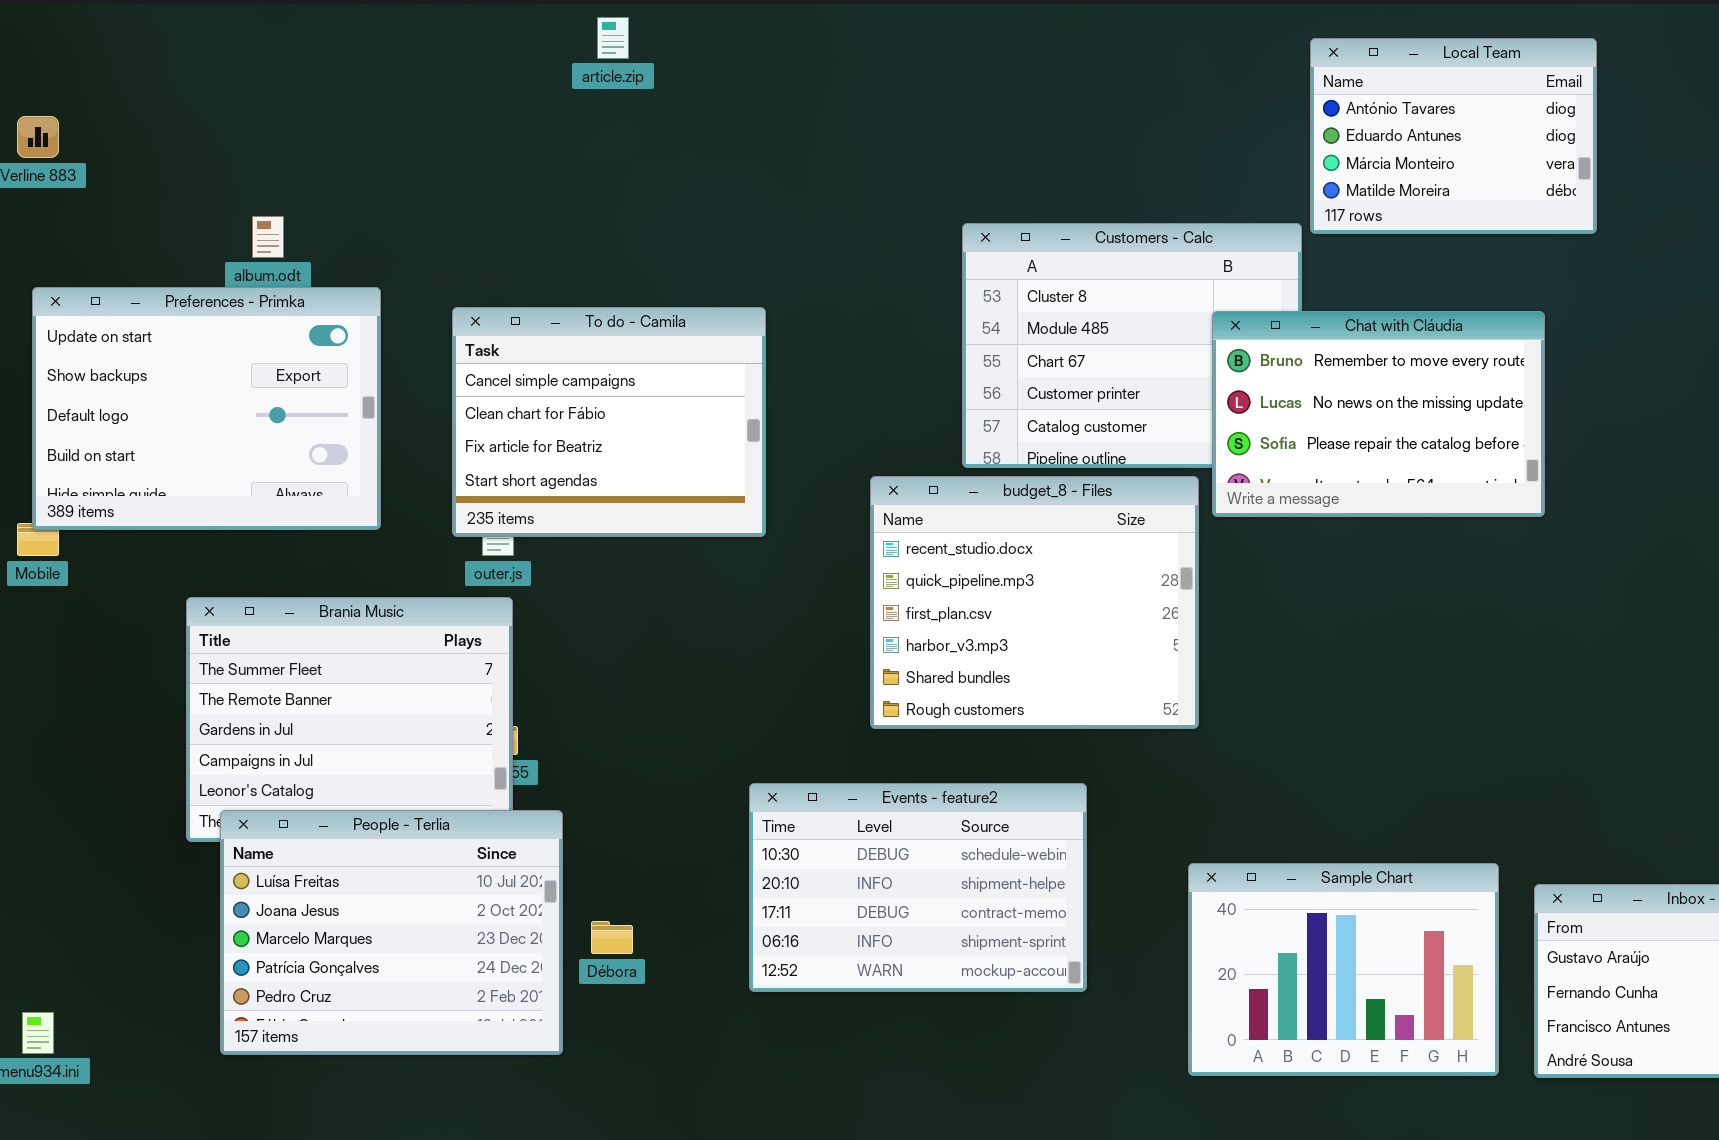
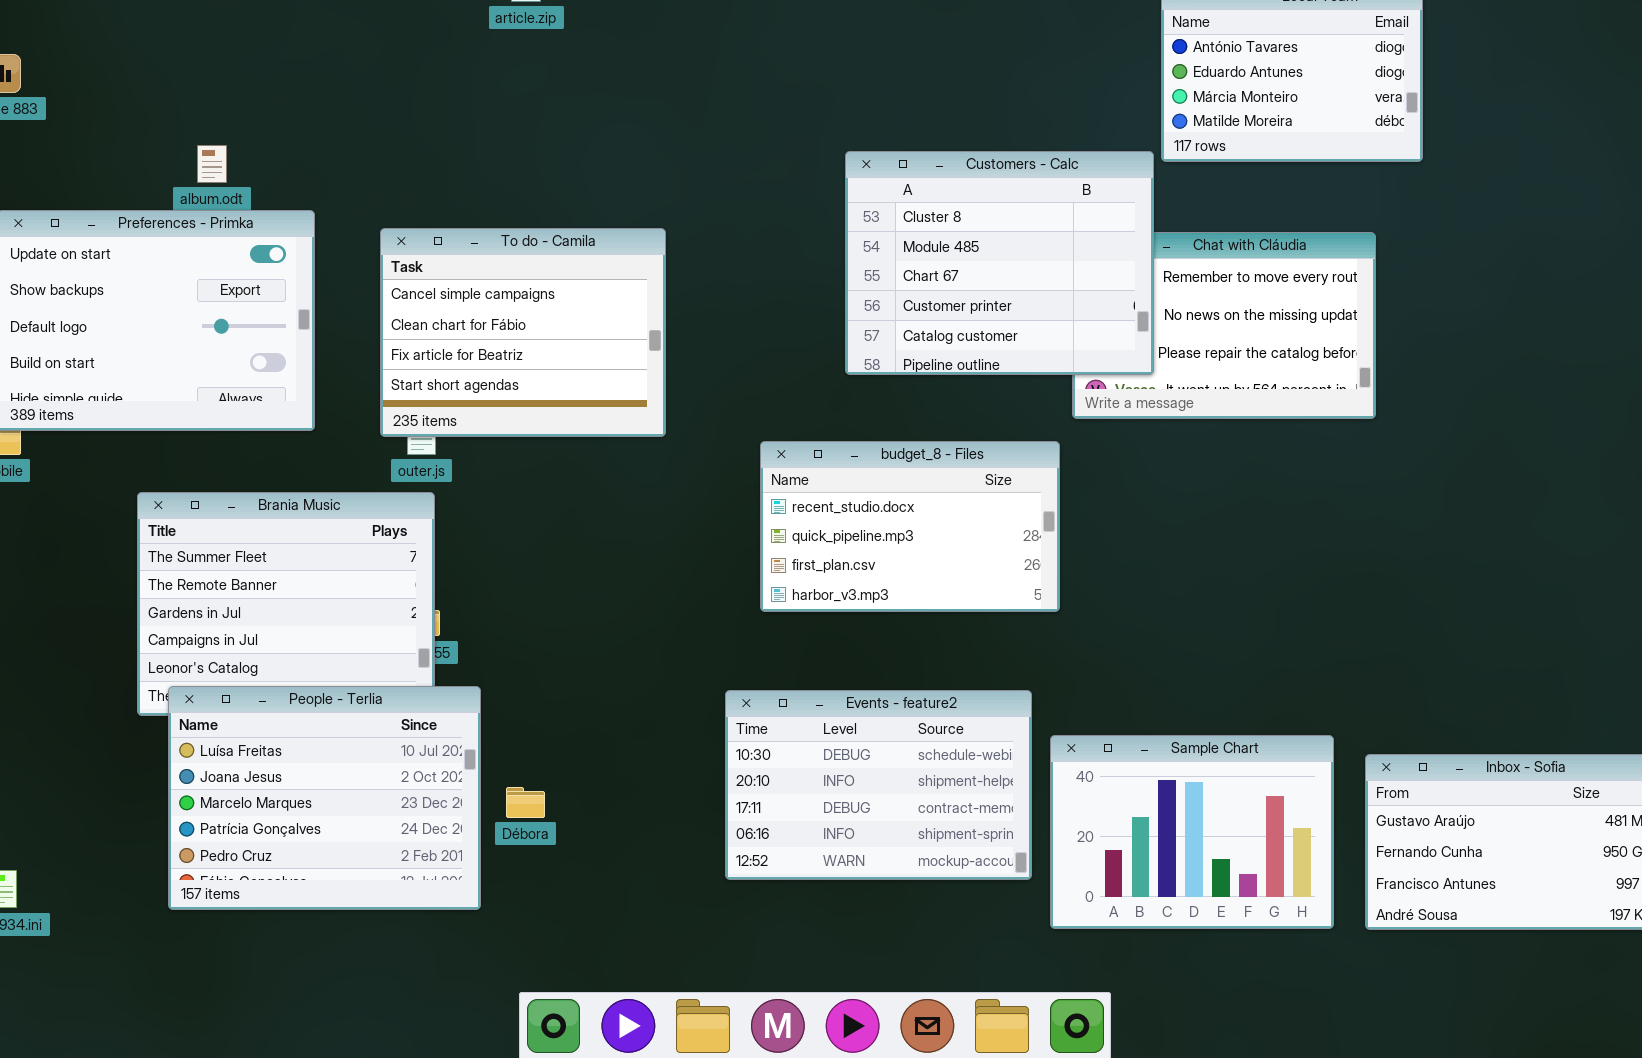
Customers - Calc: [962,223,1302,468] -> [845,151,1154,375], raised
budget_8 - Files: [870,476,1199,729] -> [760,441,1060,612], resized
Events - feature2: [749,783,1087,992] -> [725,690,1032,880], moved

